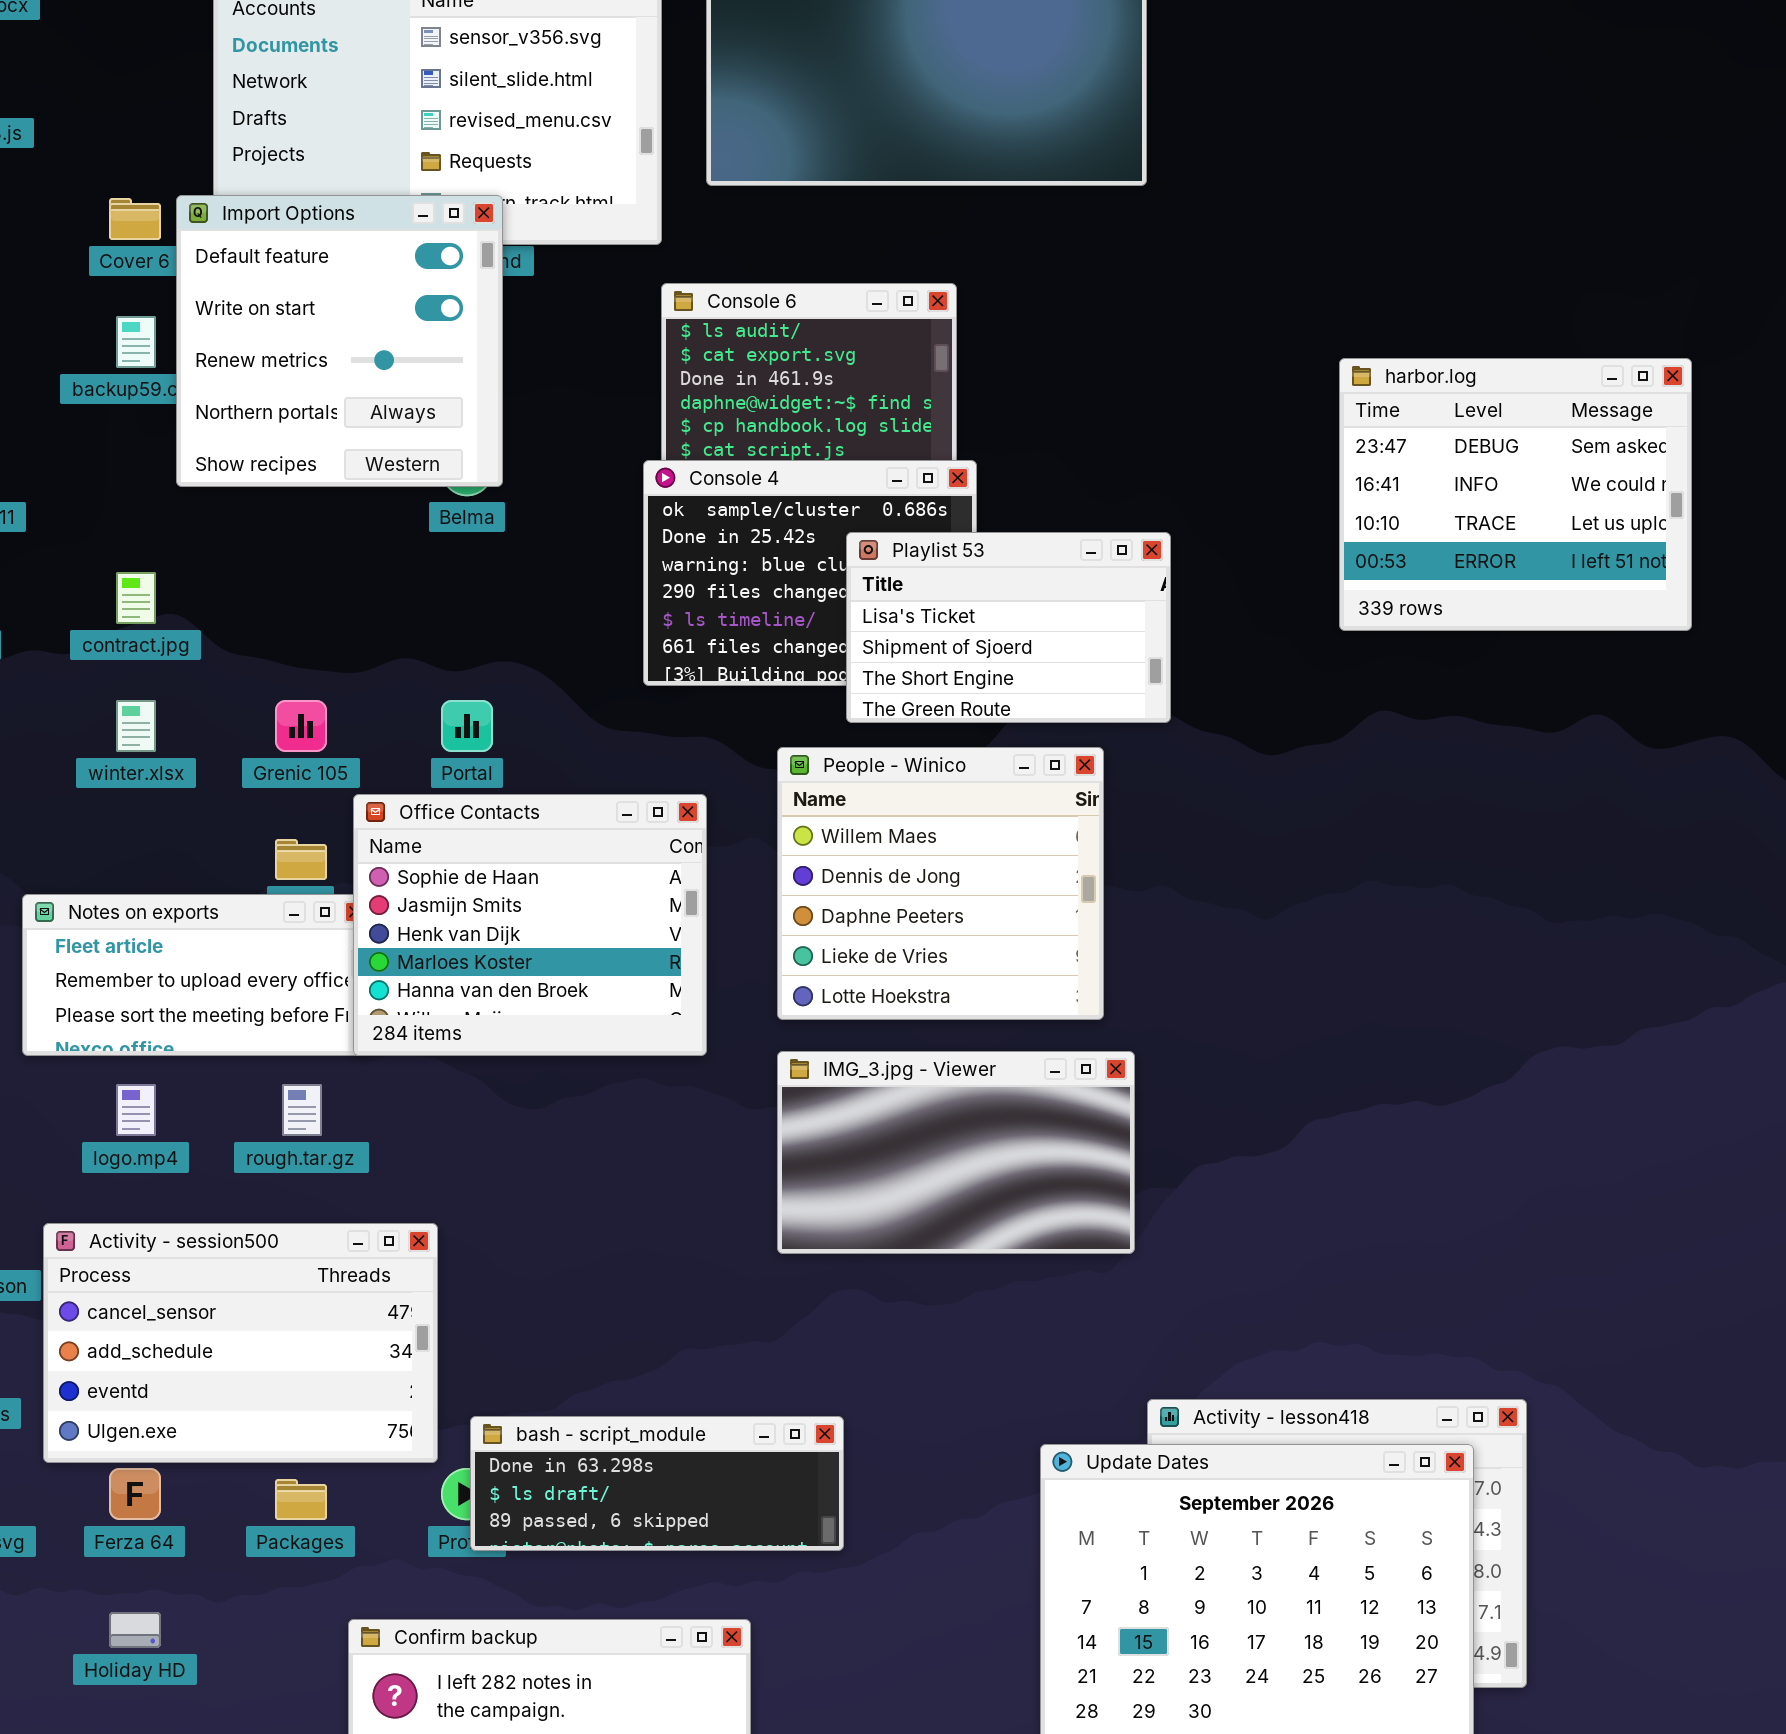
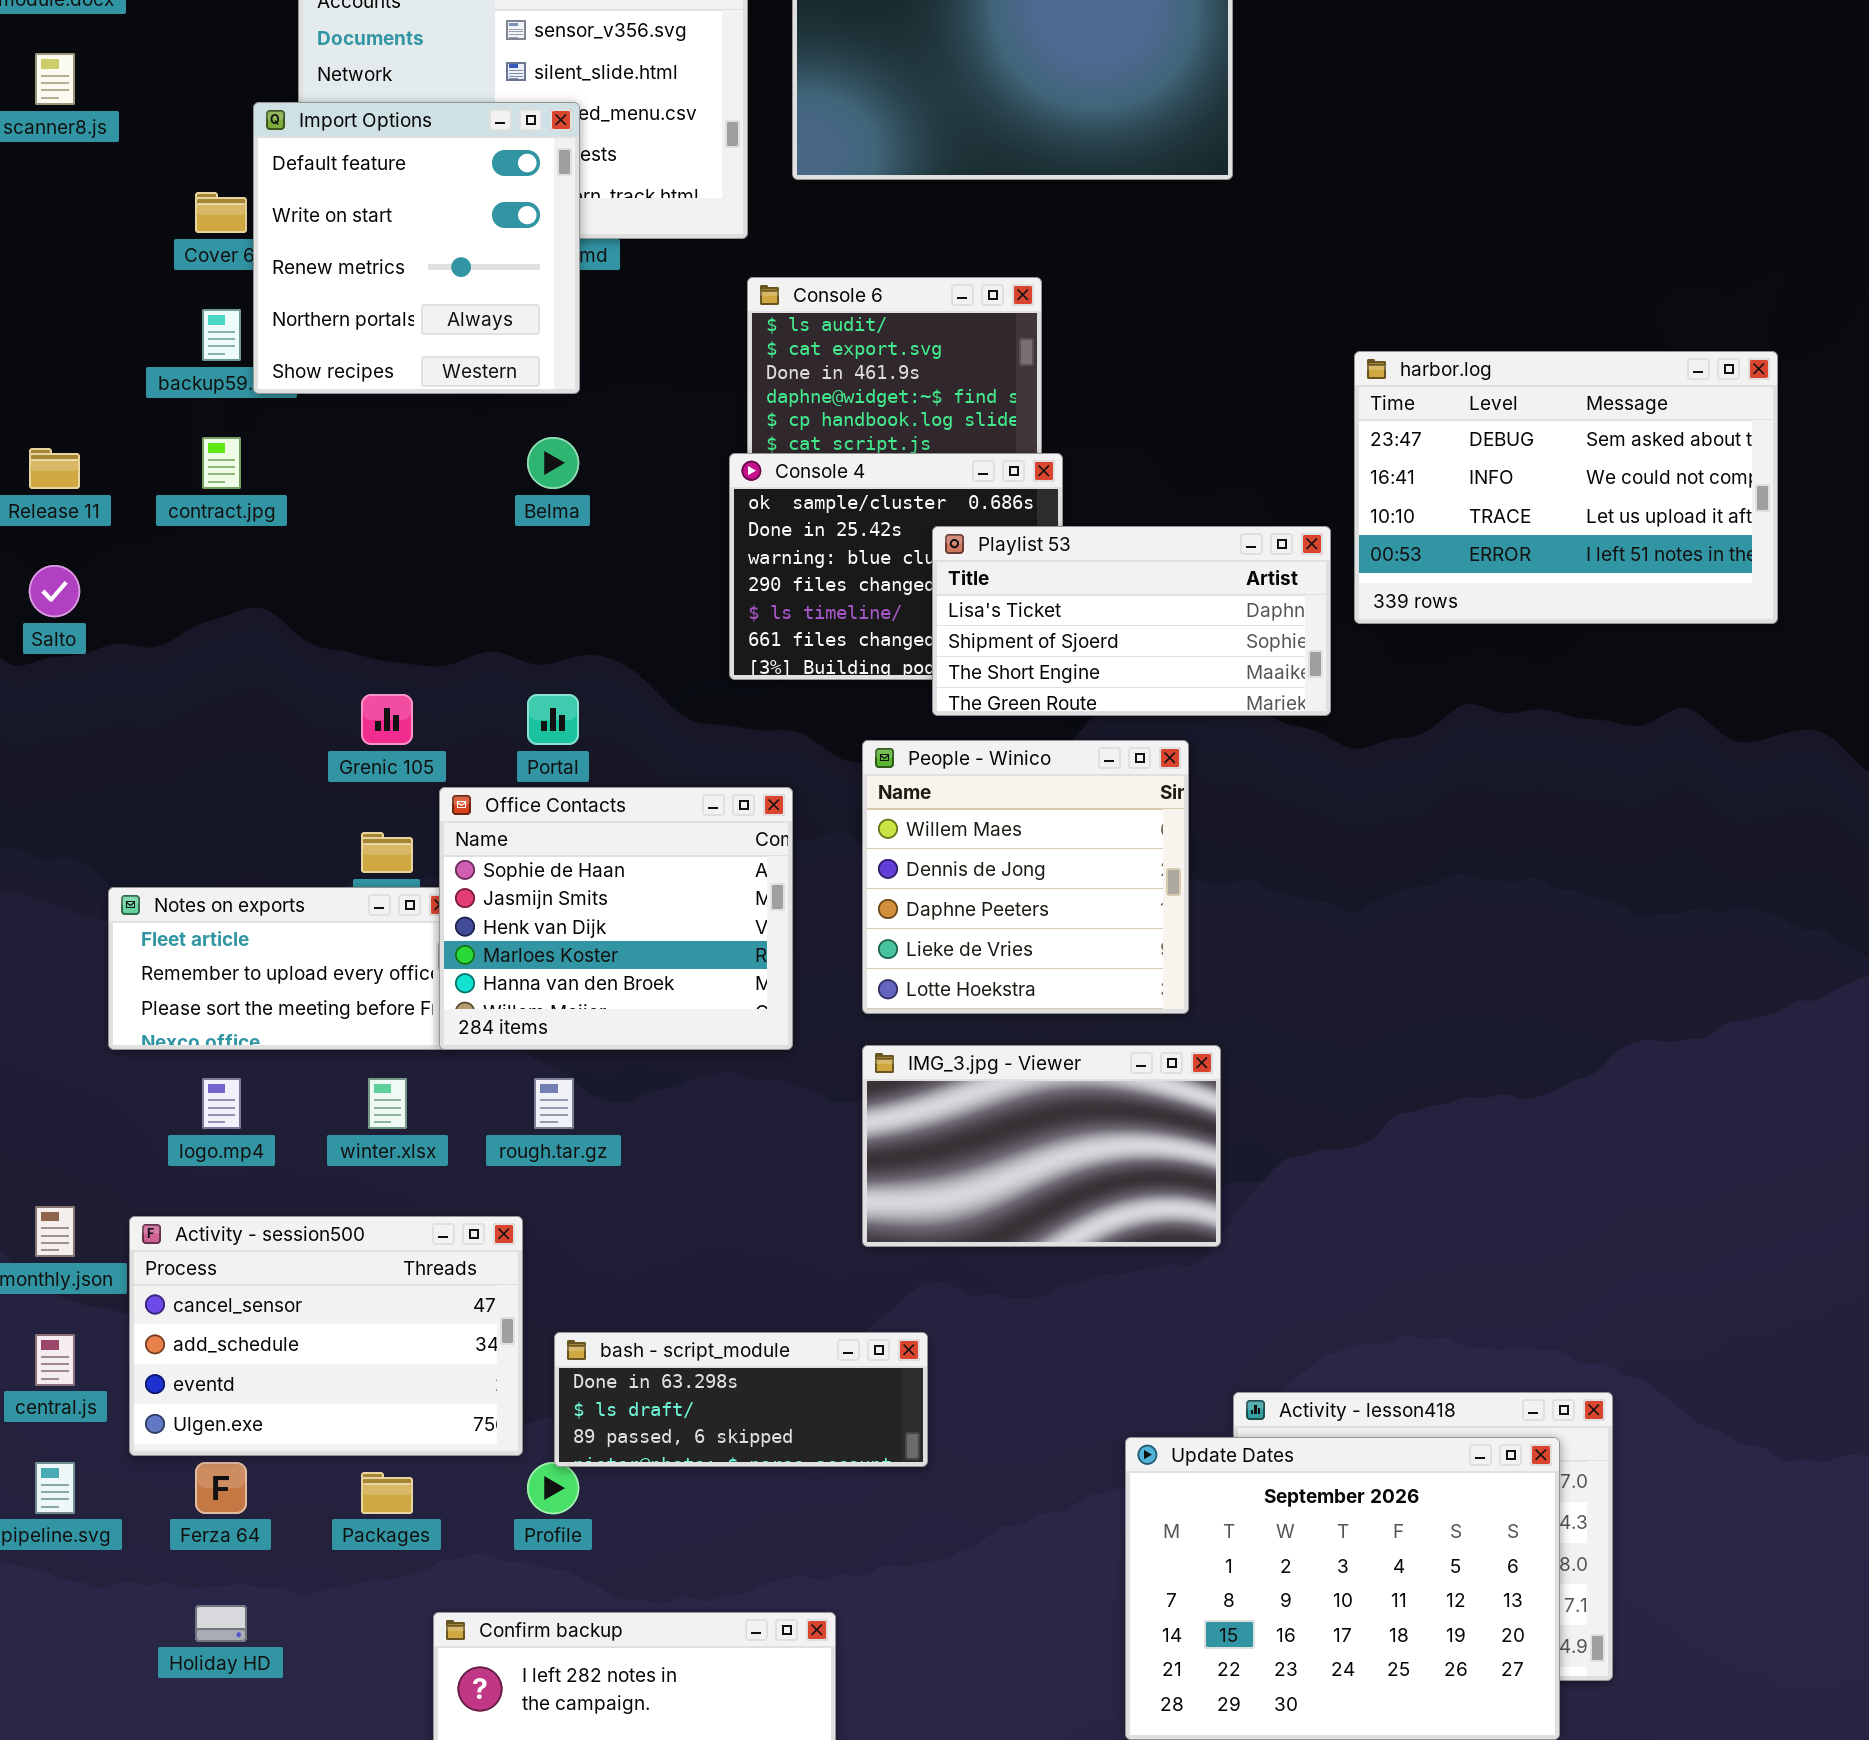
Import Options: [176,195,503,487] -> [253,102,580,394], moved
harbor.log: [1339,358,1692,631] -> [1354,351,1778,624], resized
Playlist 53: [846,532,1171,723] -> [932,526,1331,716], resized
contract.jpg: [116,572,156,624] -> [202,437,241,489], moved
winter.xlsx: [116,700,156,752] -> [368,1078,407,1129], moved
rough.tar.gz: [282,1084,322,1136] -> [534,1078,574,1129], moved
bash - script_module: [470,1416,844,1551] -> [554,1332,928,1467], moved

